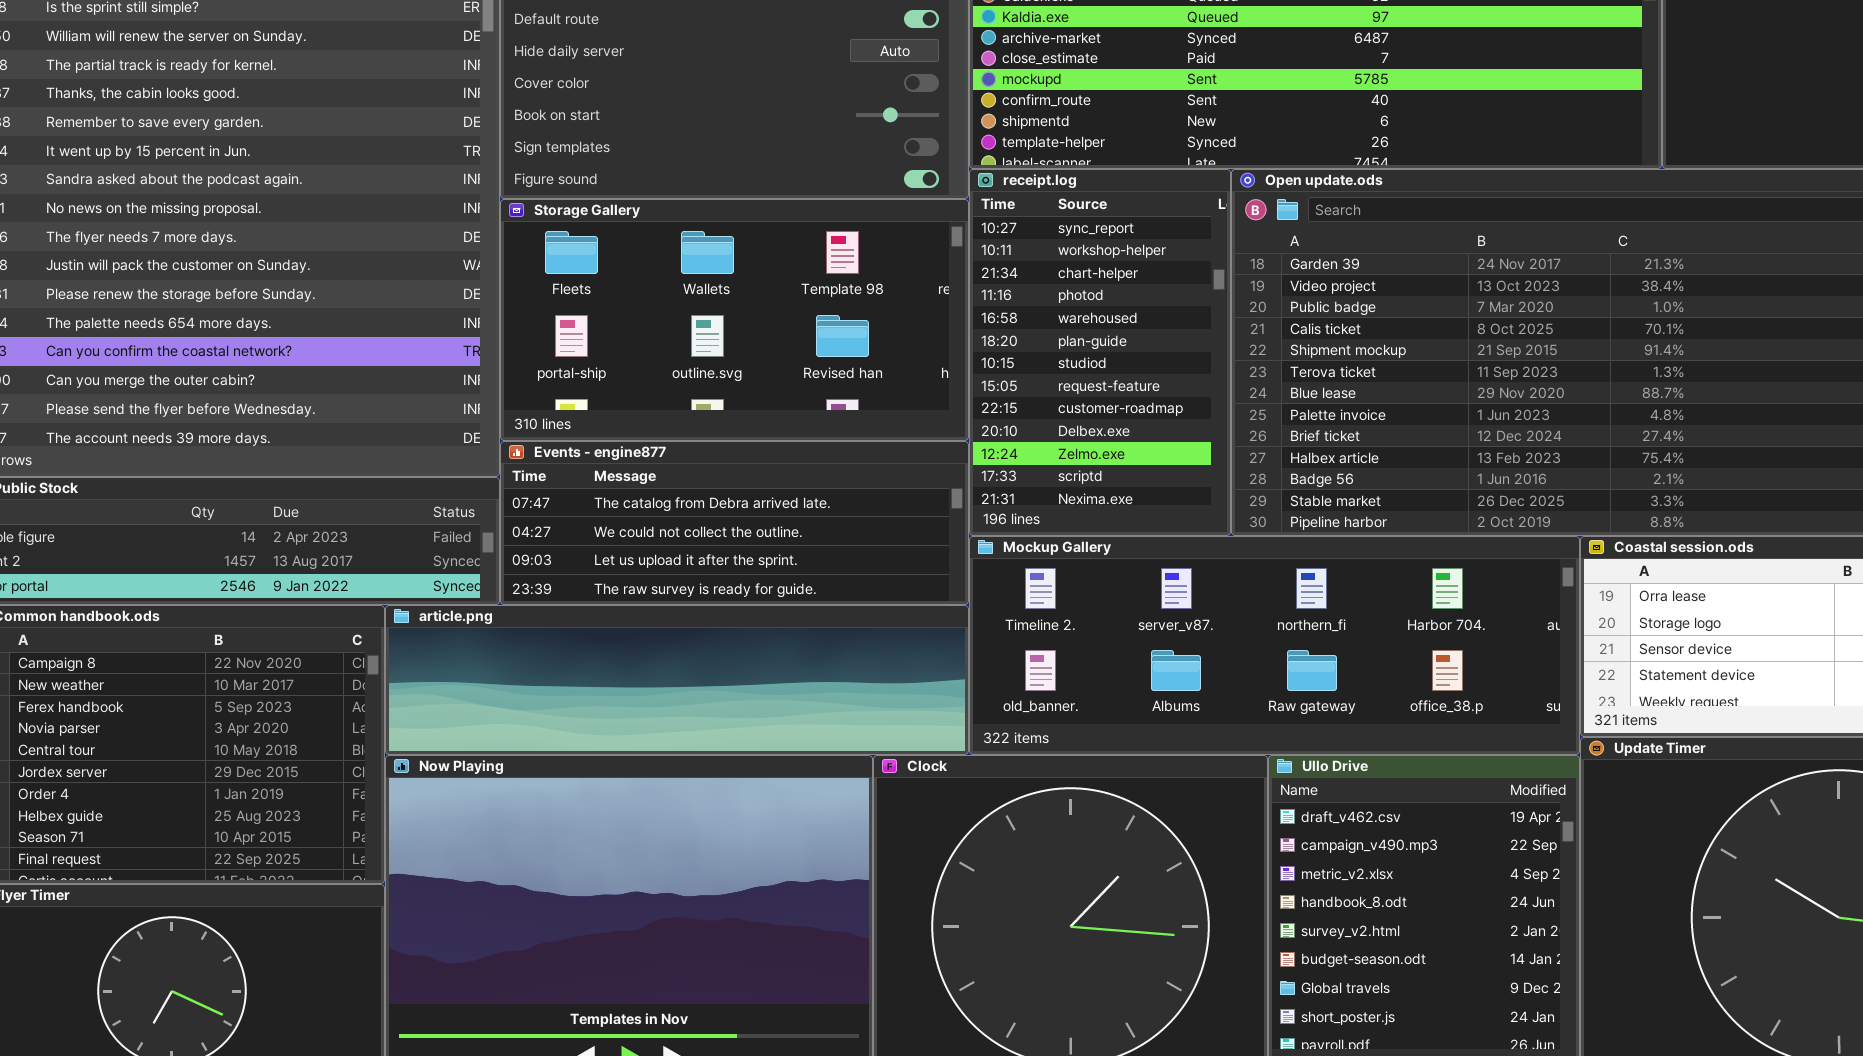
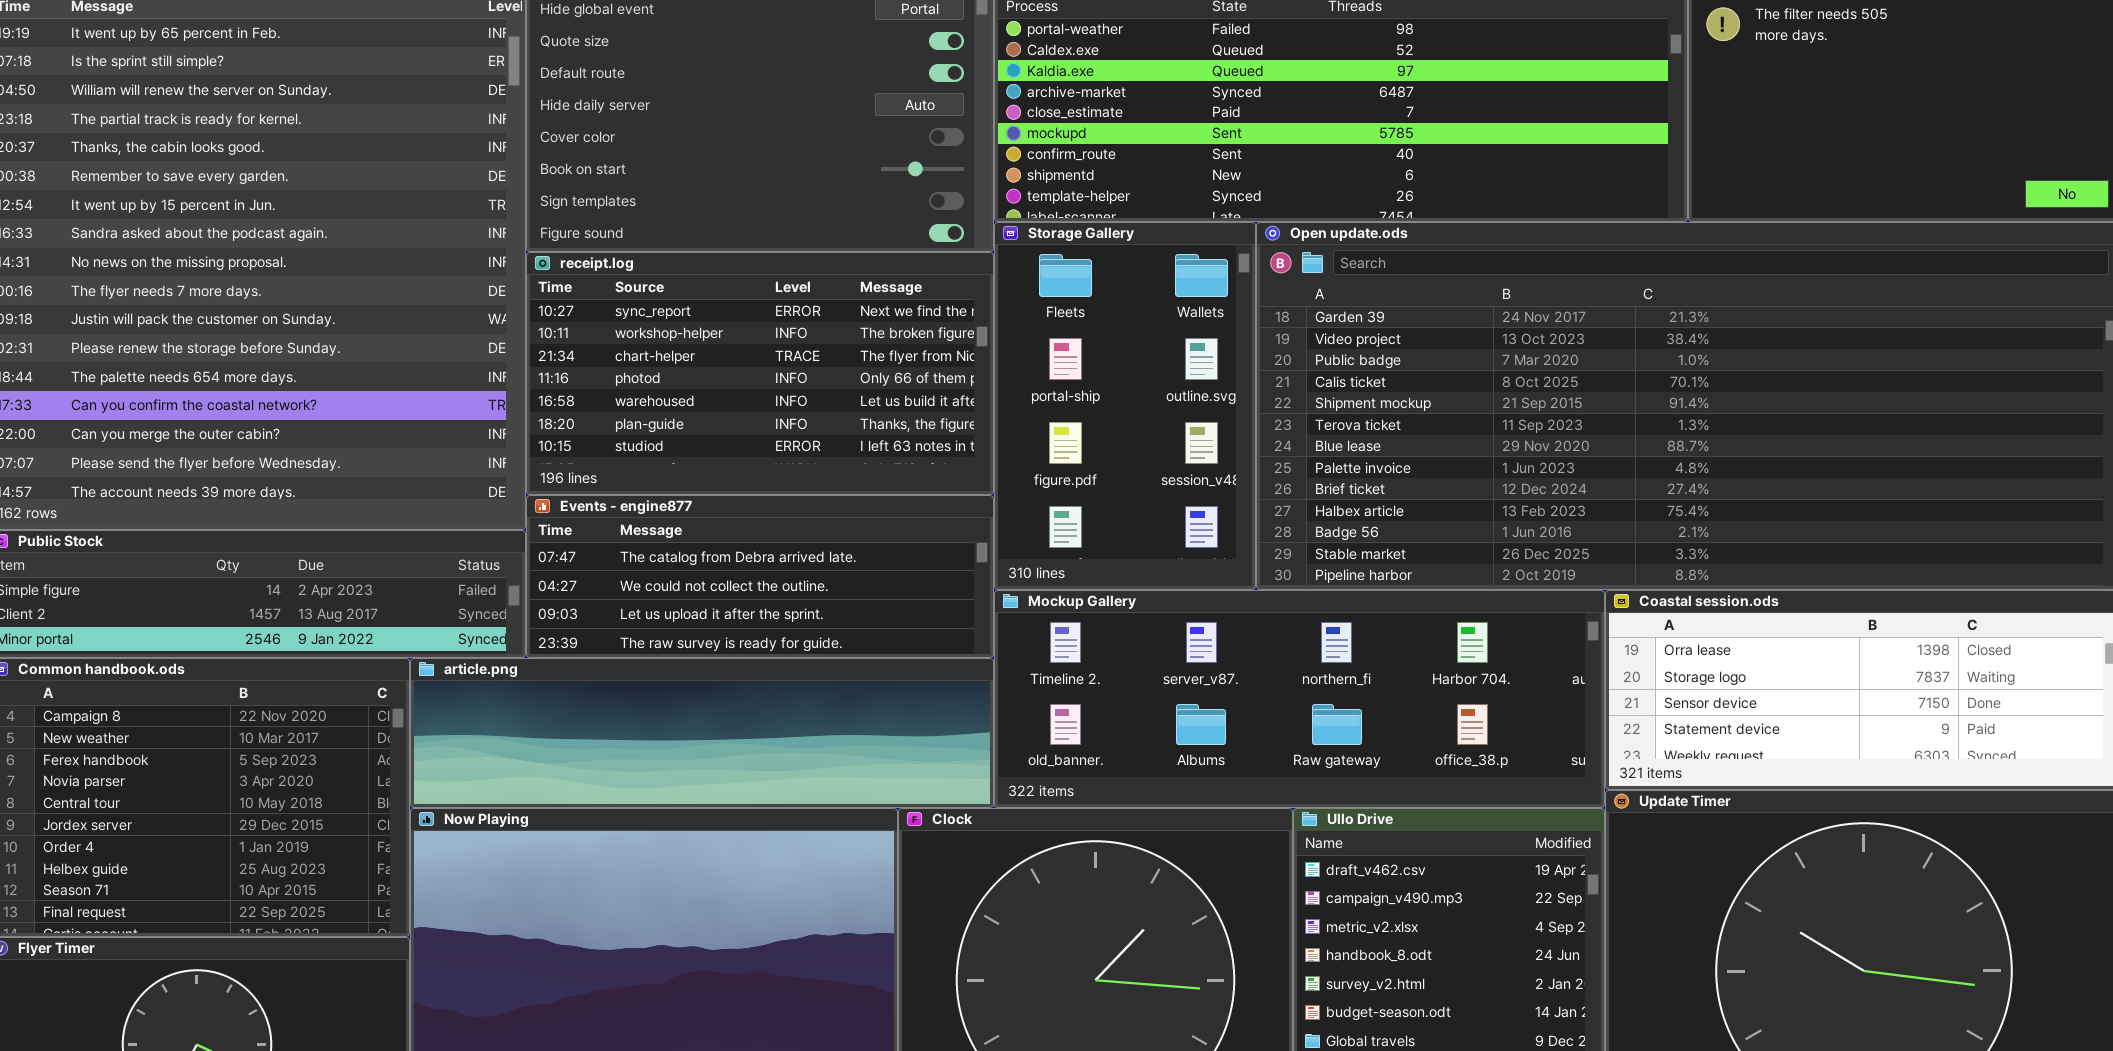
receipt.log: [969,169,1231,536] -> [526,252,994,495], moved, resized
Storage Gallery: [500,199,969,441] -> [994,222,1256,590], moved, resized

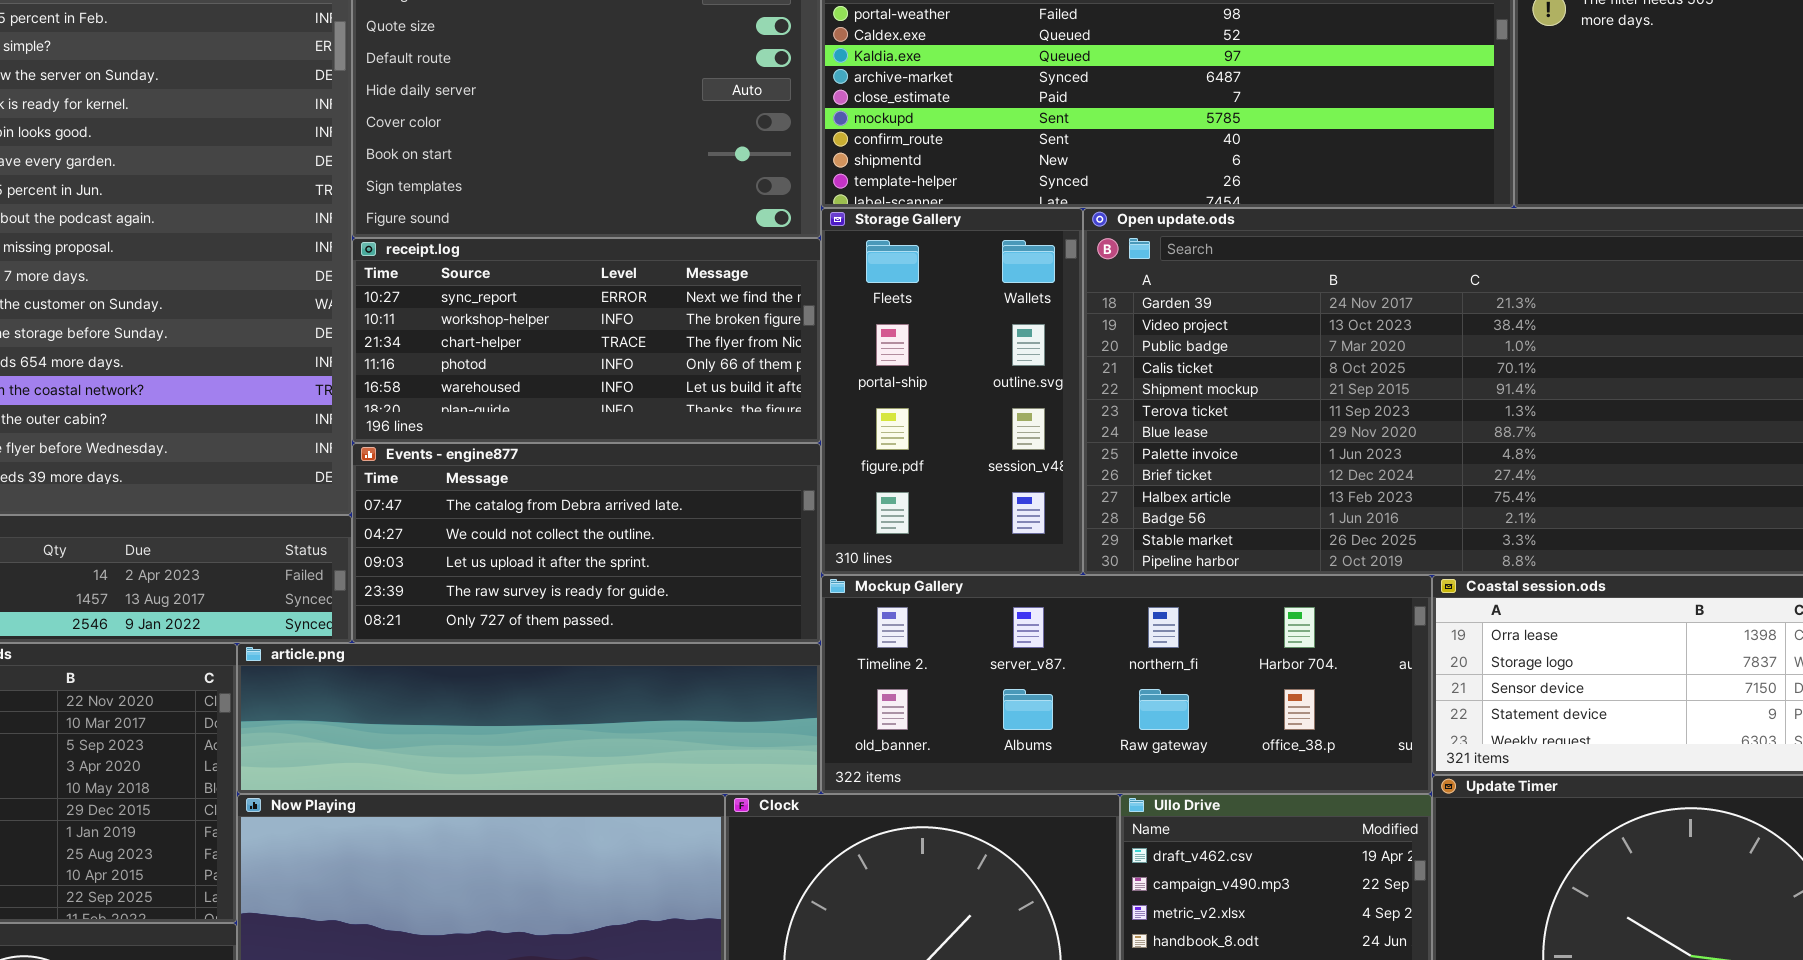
receipt.log: [526,252,994,495] -> [352,238,821,443], resized
Events - engine877: [526,495,994,658] -> [352,443,821,643], resized

